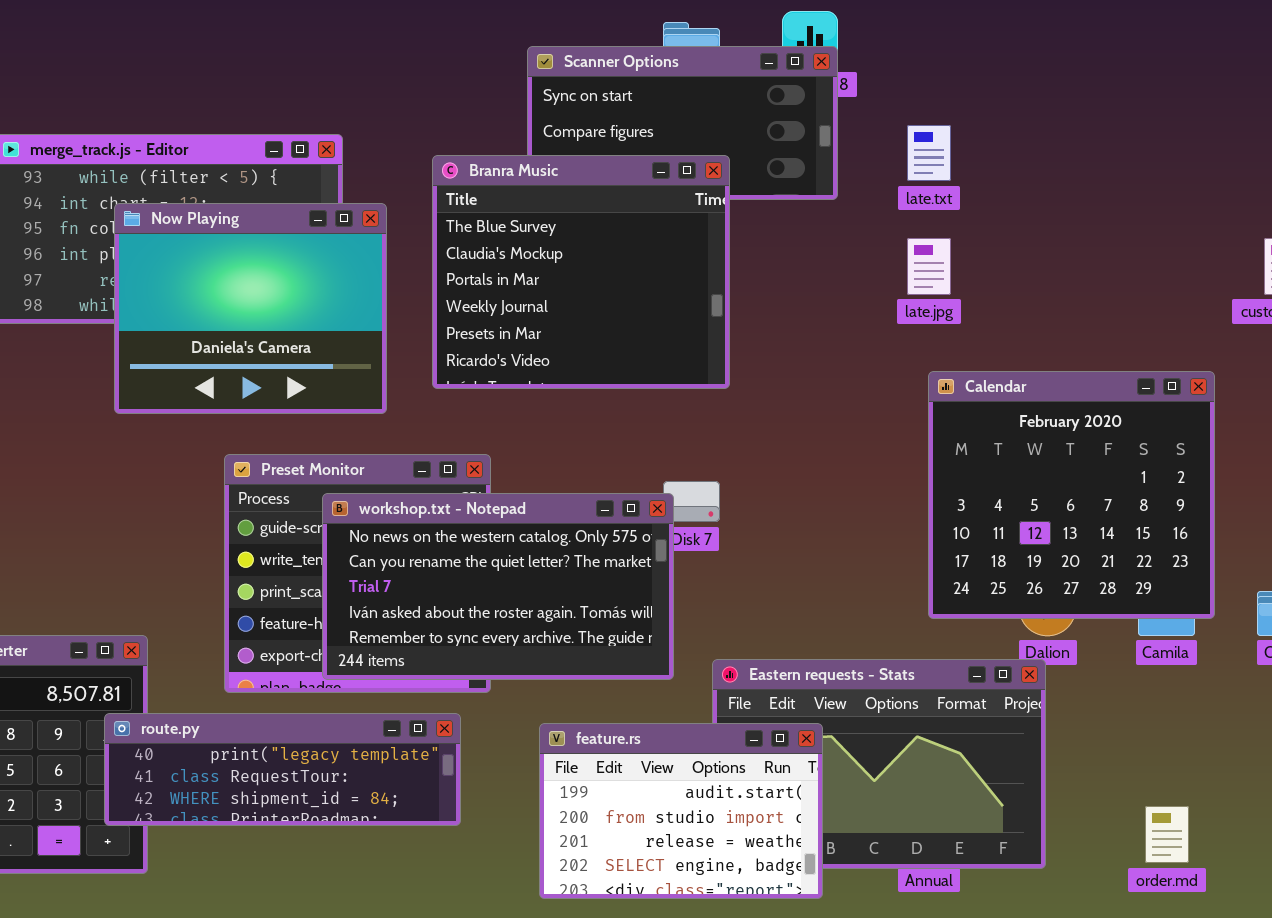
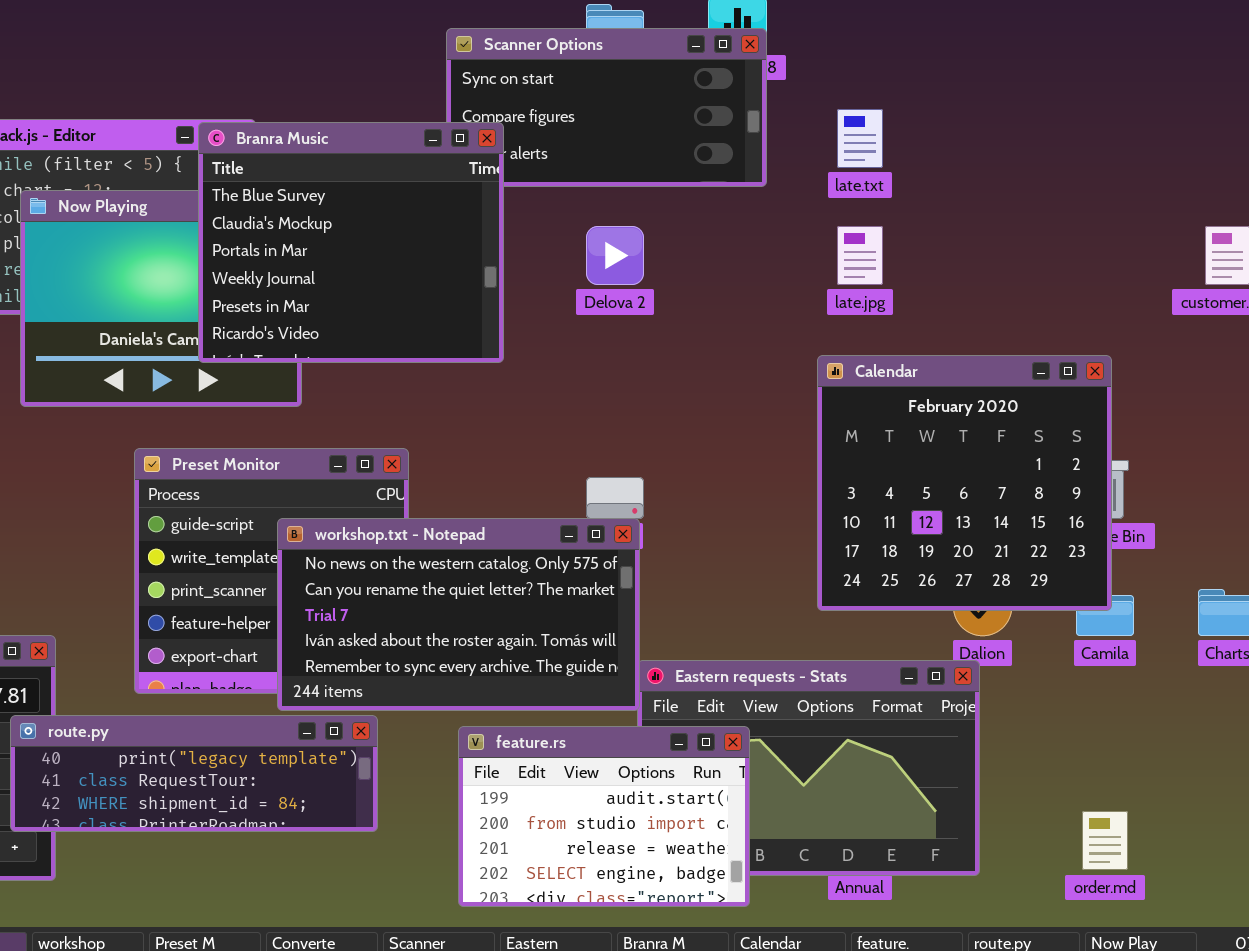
Branra Music: [432,155,730,389] -> [198,122,504,363], moved
Calendar: [928,371,1215,619] -> [817,355,1112,611], moved
workshop.txt - Notepad: [322,493,674,680] -> [277,518,640,711], moved

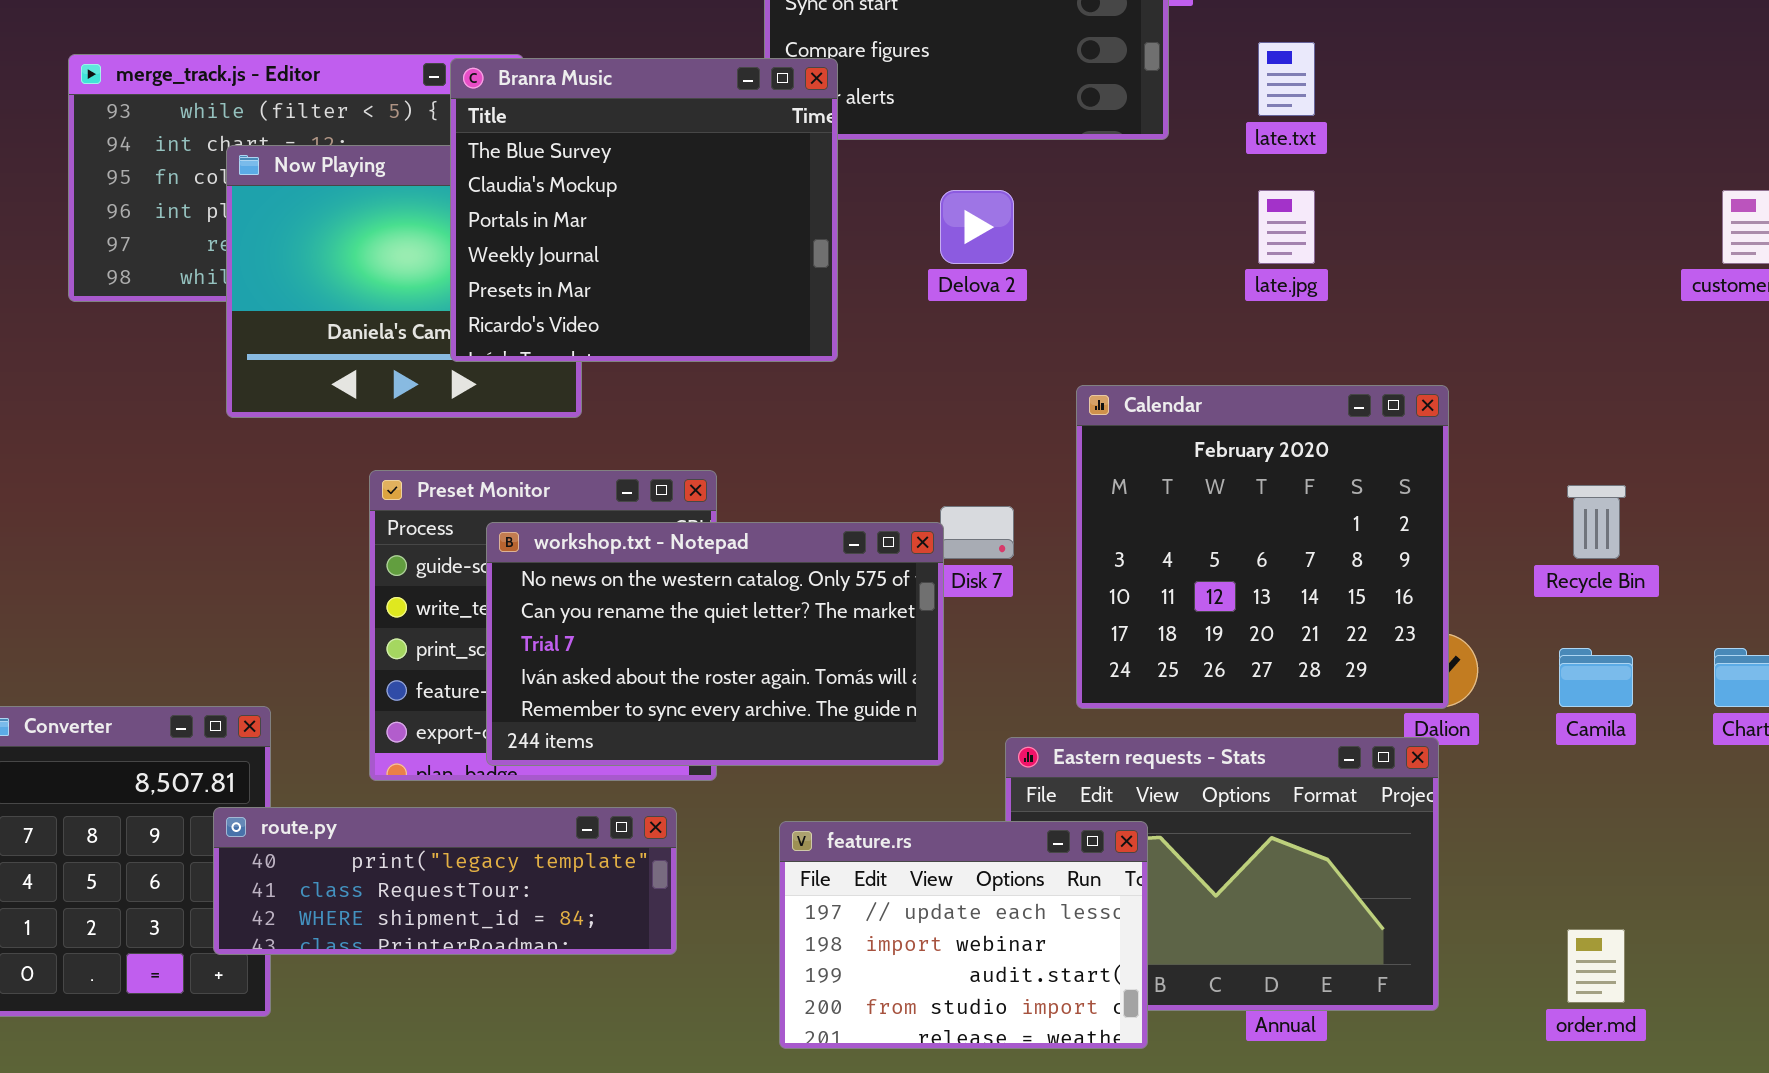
Calendar: [817,355,1112,611] -> [1076,385,1449,709], moved
workshop.txt - Notepad: [277,518,640,711] -> [486,522,944,766], moved
feature.rs: [458,726,750,907] -> [779,821,1148,1049], scrolled up 2 rows

